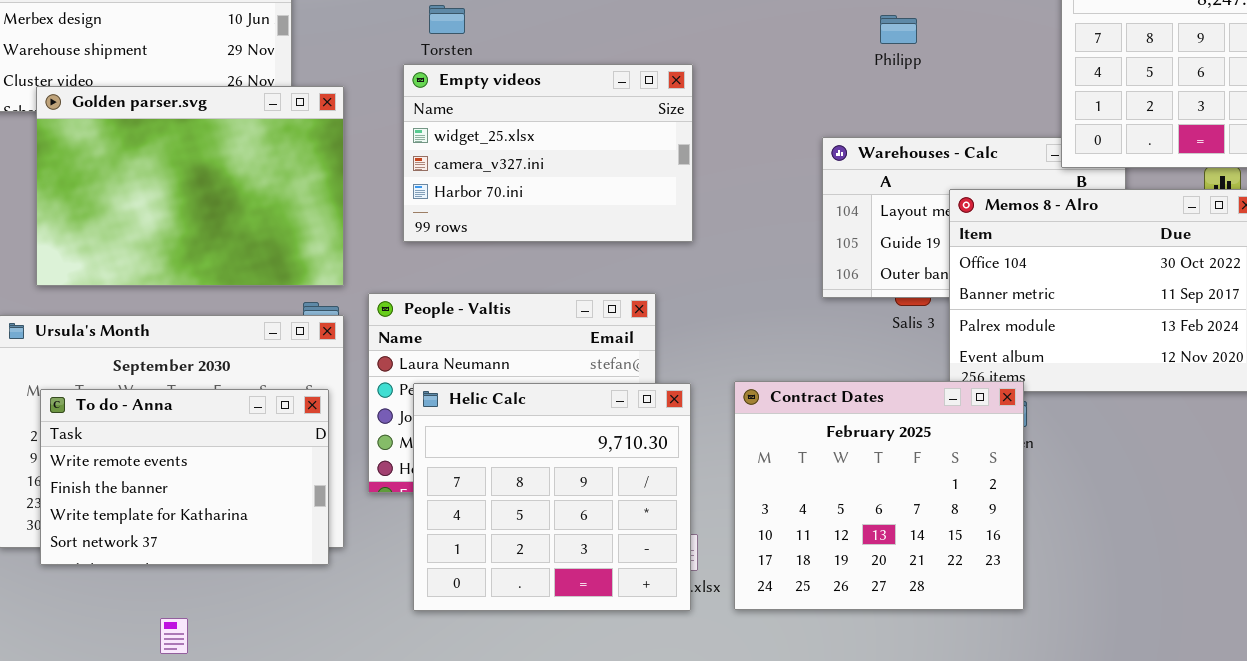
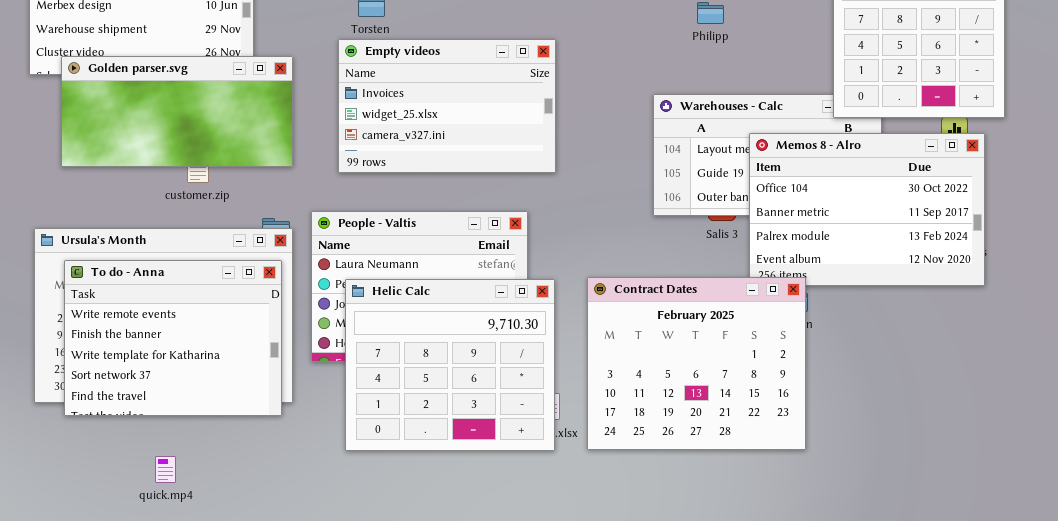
Empty videos: [403,64,693,242] -> [338,39,556,173], scrolled up 1 row
Golden parser.svg: [36,86,344,286] -> [61,56,293,167], resized
To do - Anna: [40,389,329,565] -> [64,260,282,416], resized

